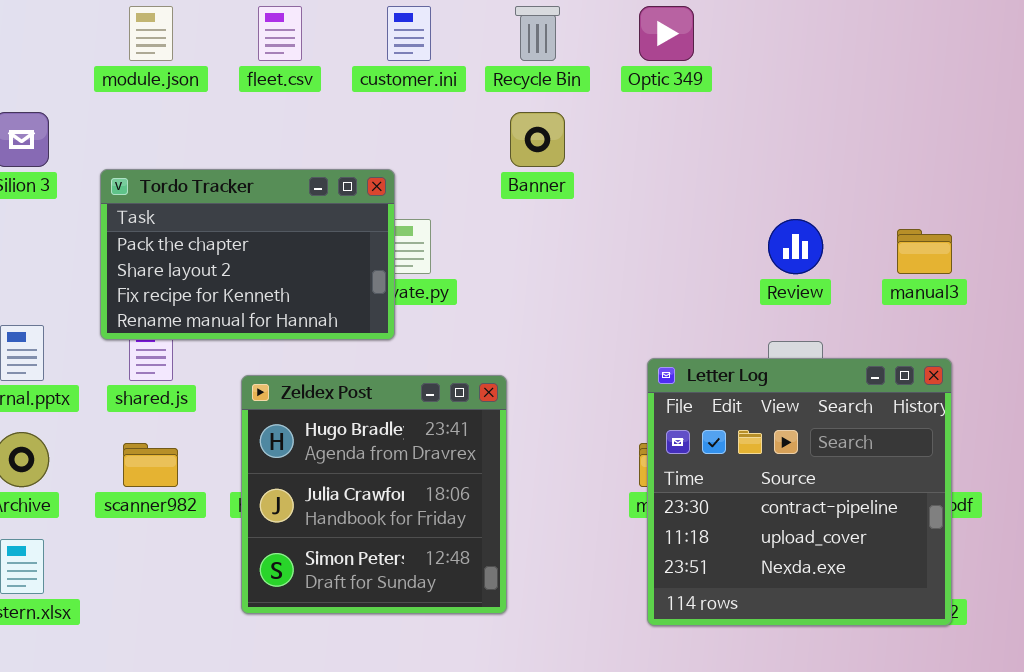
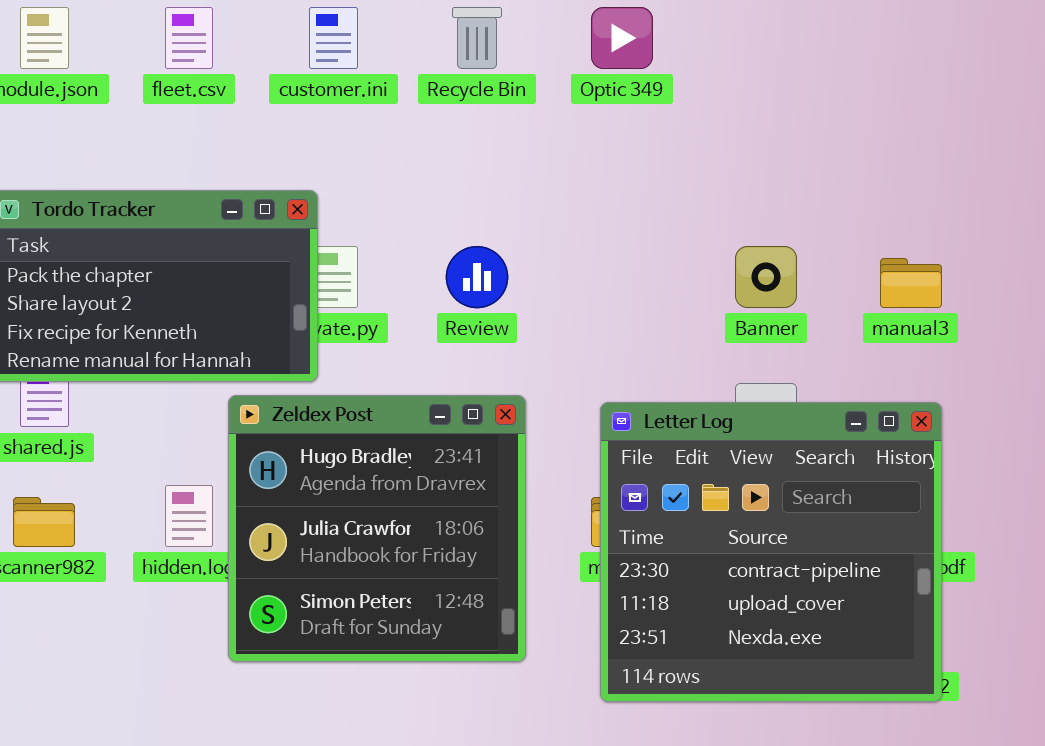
Banner: [510,112,565,167] -> [735,246,797,308], moved
Review: [768,219,823,274] -> [446,246,508,308], moved
Zeldex Post: [241,375,507,614] -> [228,395,526,662], moved

